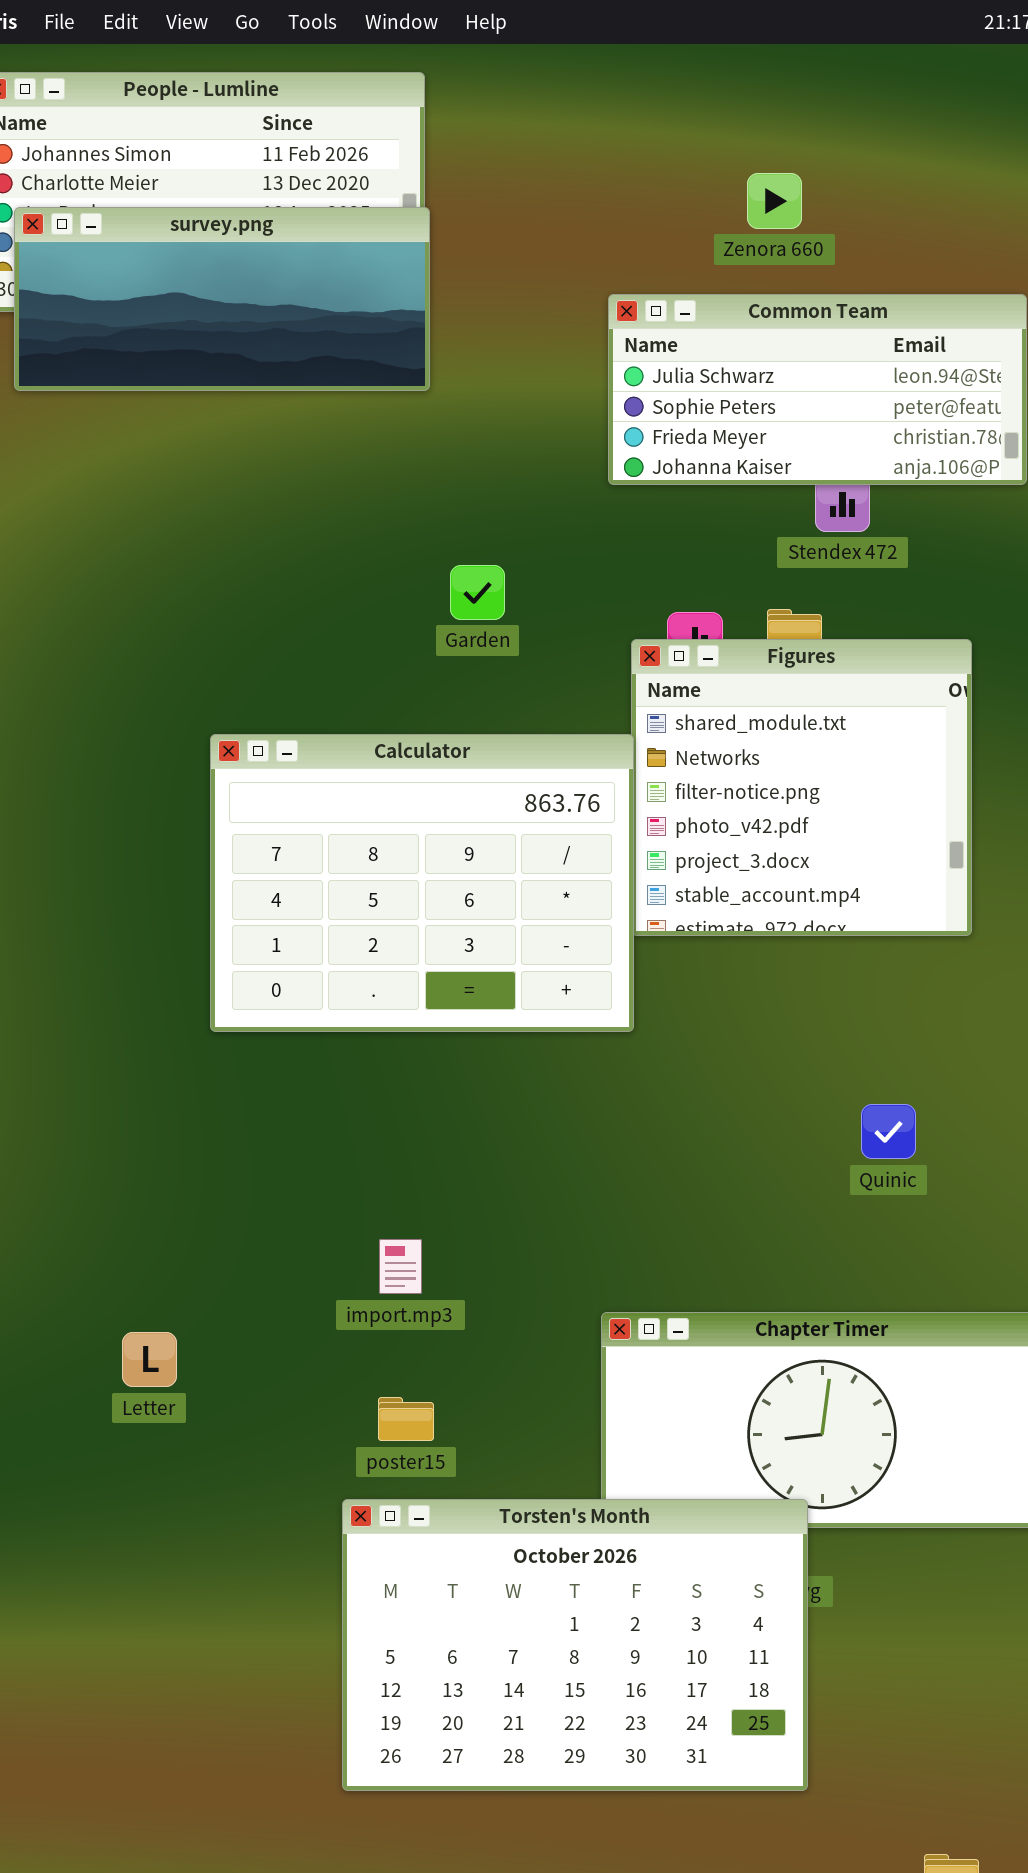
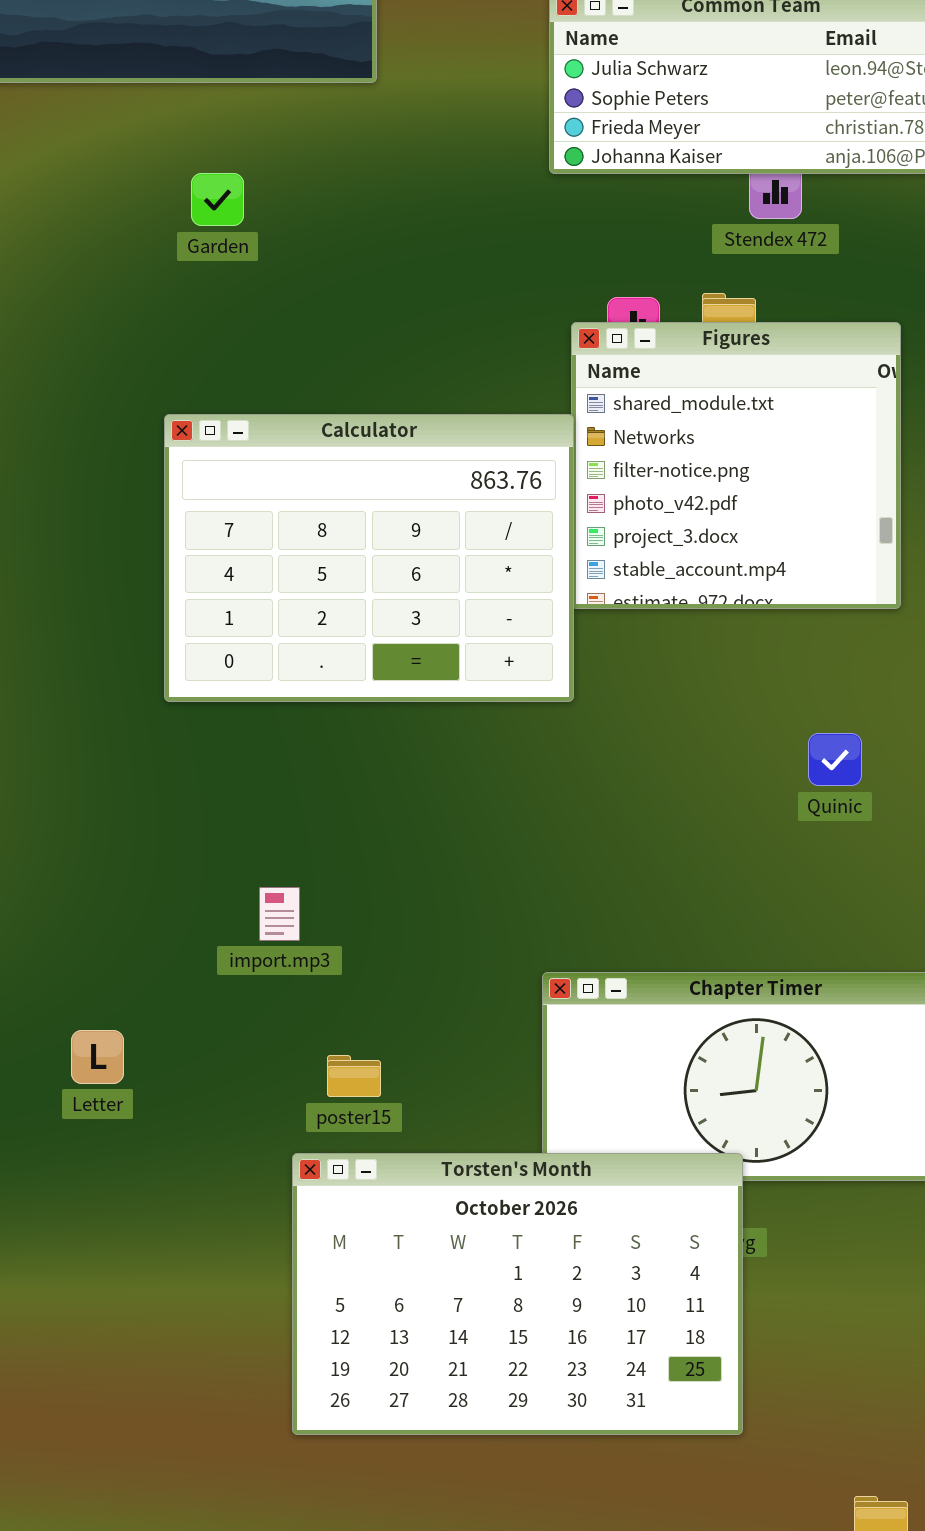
Garden: [450,565,505,620] -> [191,173,244,226], moved
Quinic: [861,1104,916,1159] -> [808,733,862,786], moved
import.mp3: [379,1239,422,1294] -> [259,887,300,941], moved
Letter: [122,1332,177,1387] -> [71,1030,124,1084], moved

